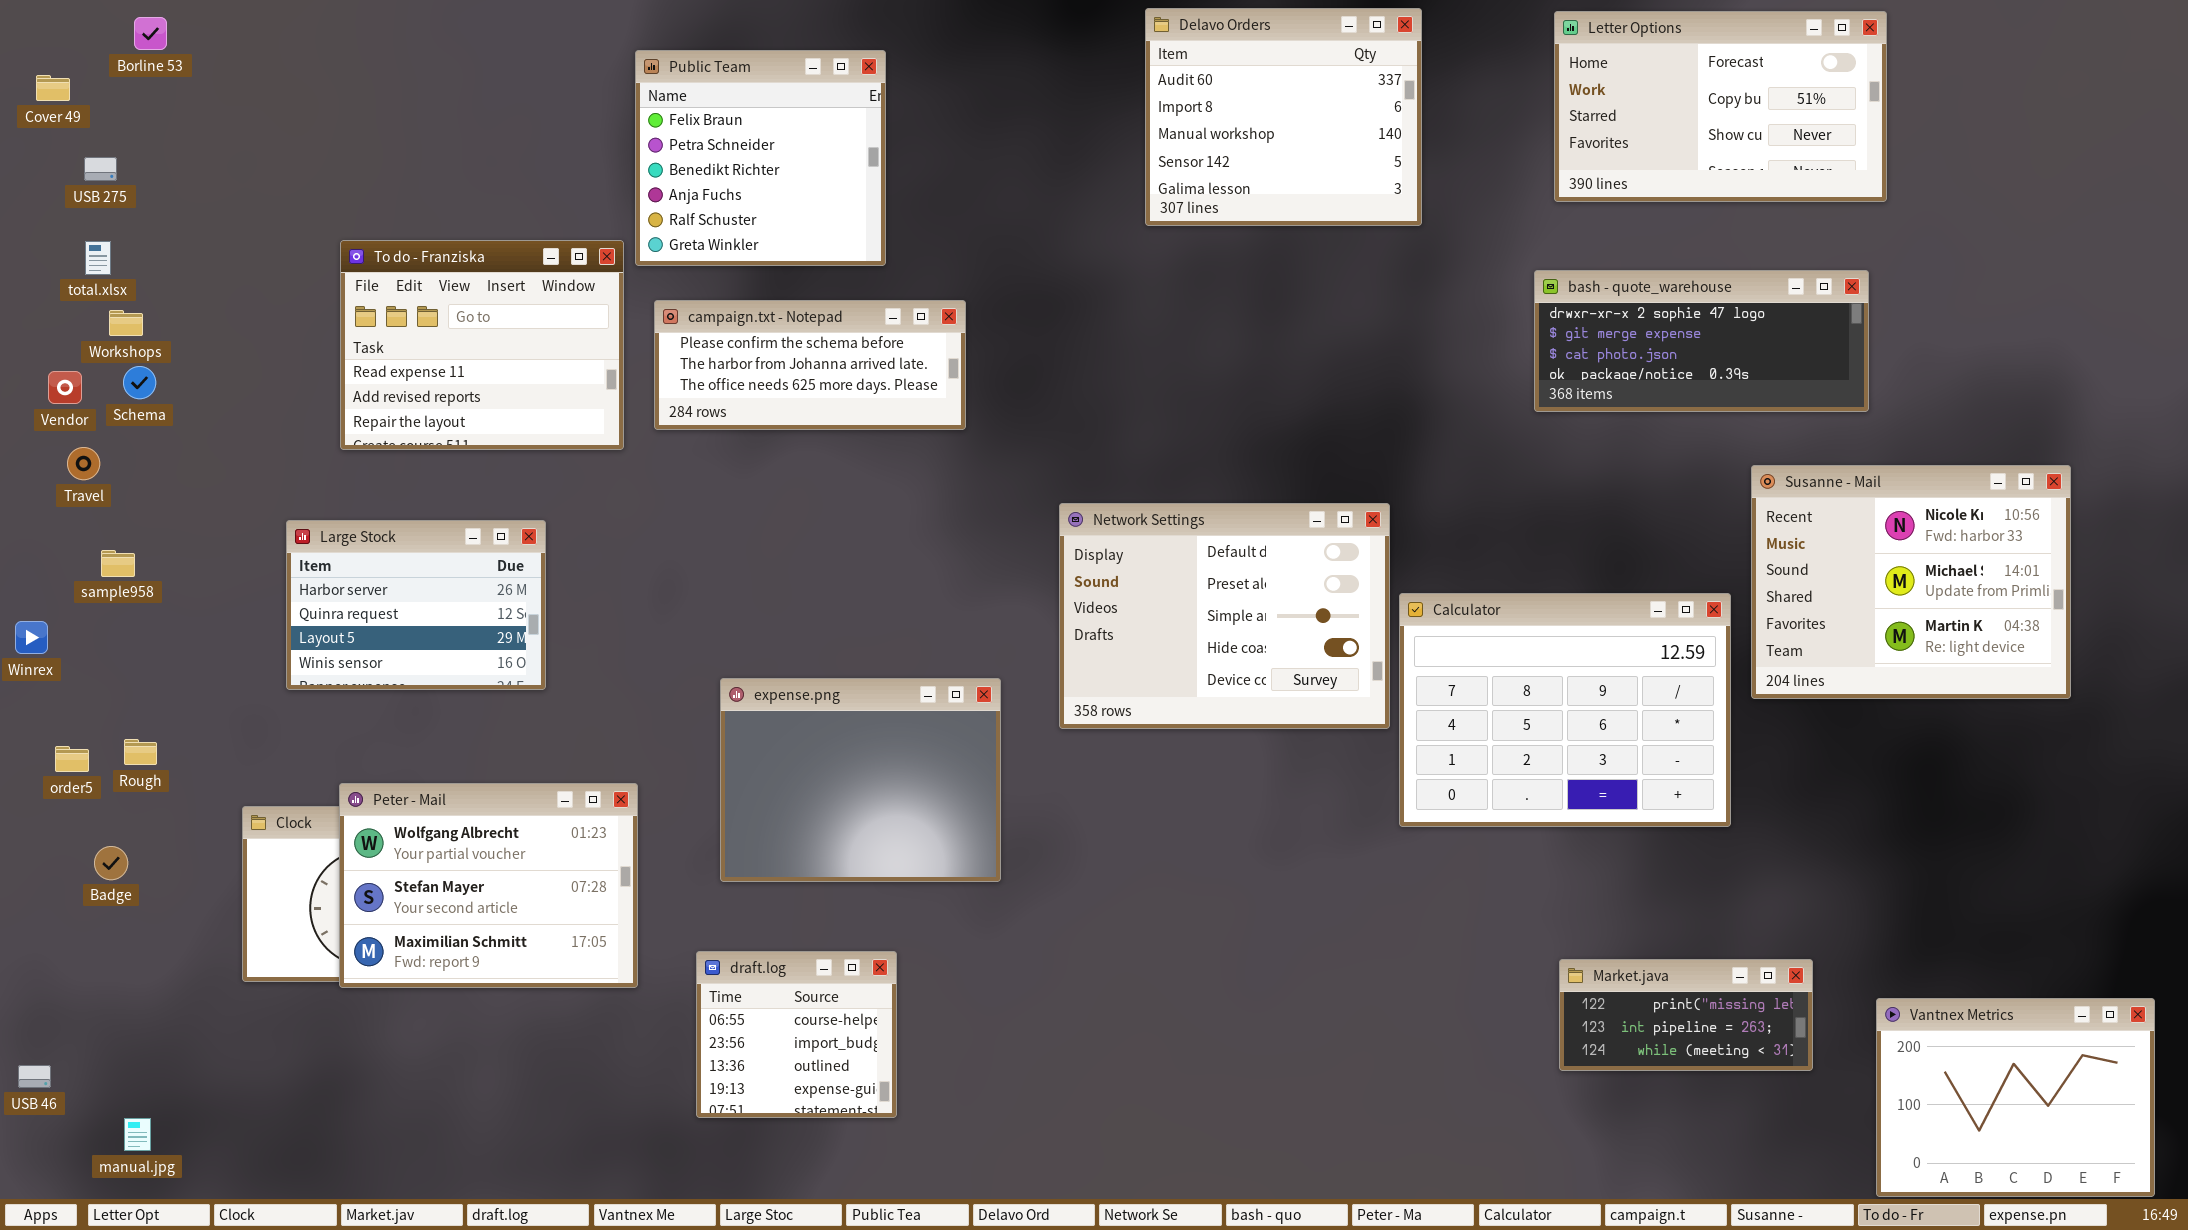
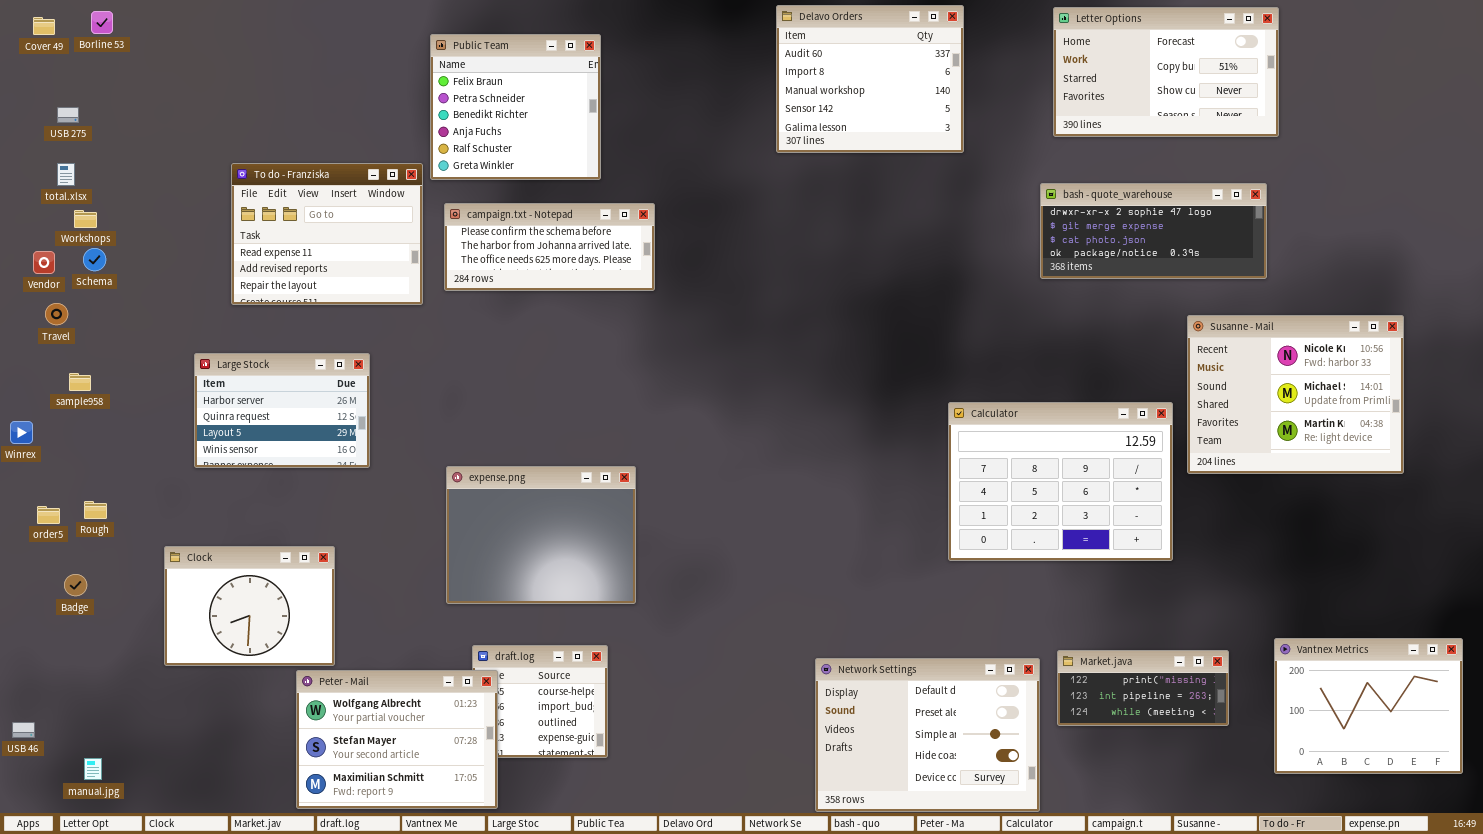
Cover 49: [36,75,70,101] -> [33,17,55,35], moved
Network Settings: [1059,503,1390,729] -> [815,658,1040,812], moved
expense.png: [720,678,1001,882] -> [446,466,636,604], moved
Peter - Mail: [339,783,638,988] -> [296,670,498,809], moved
Vantnex Metrics: [1876,998,2155,1197] -> [1274,638,1463,774], moved

